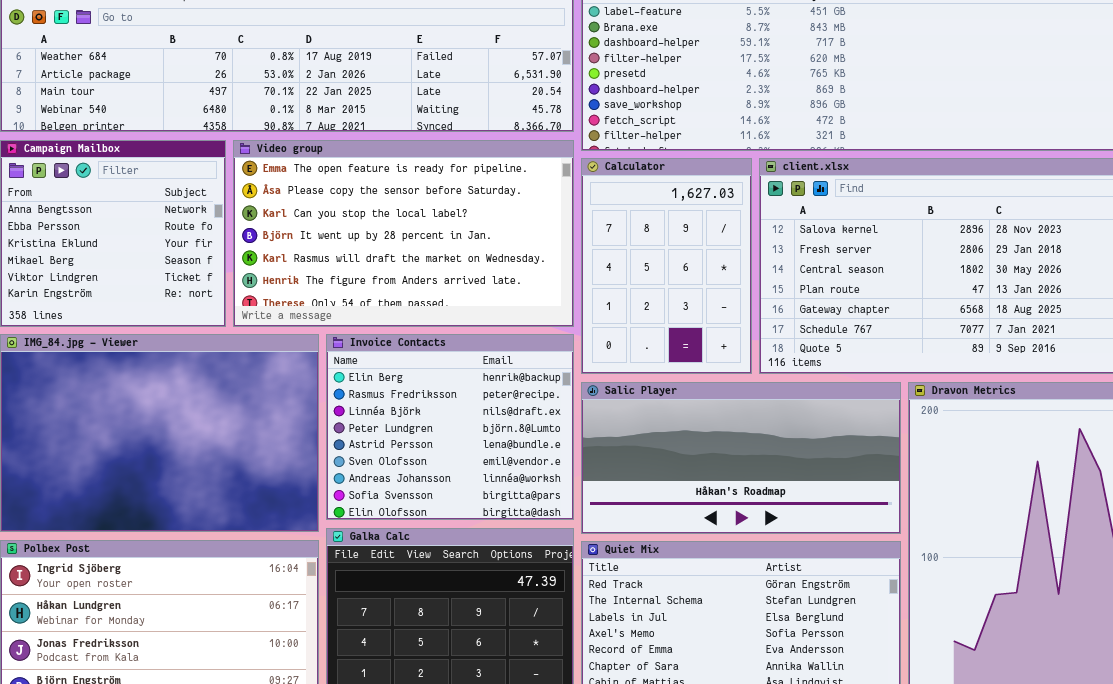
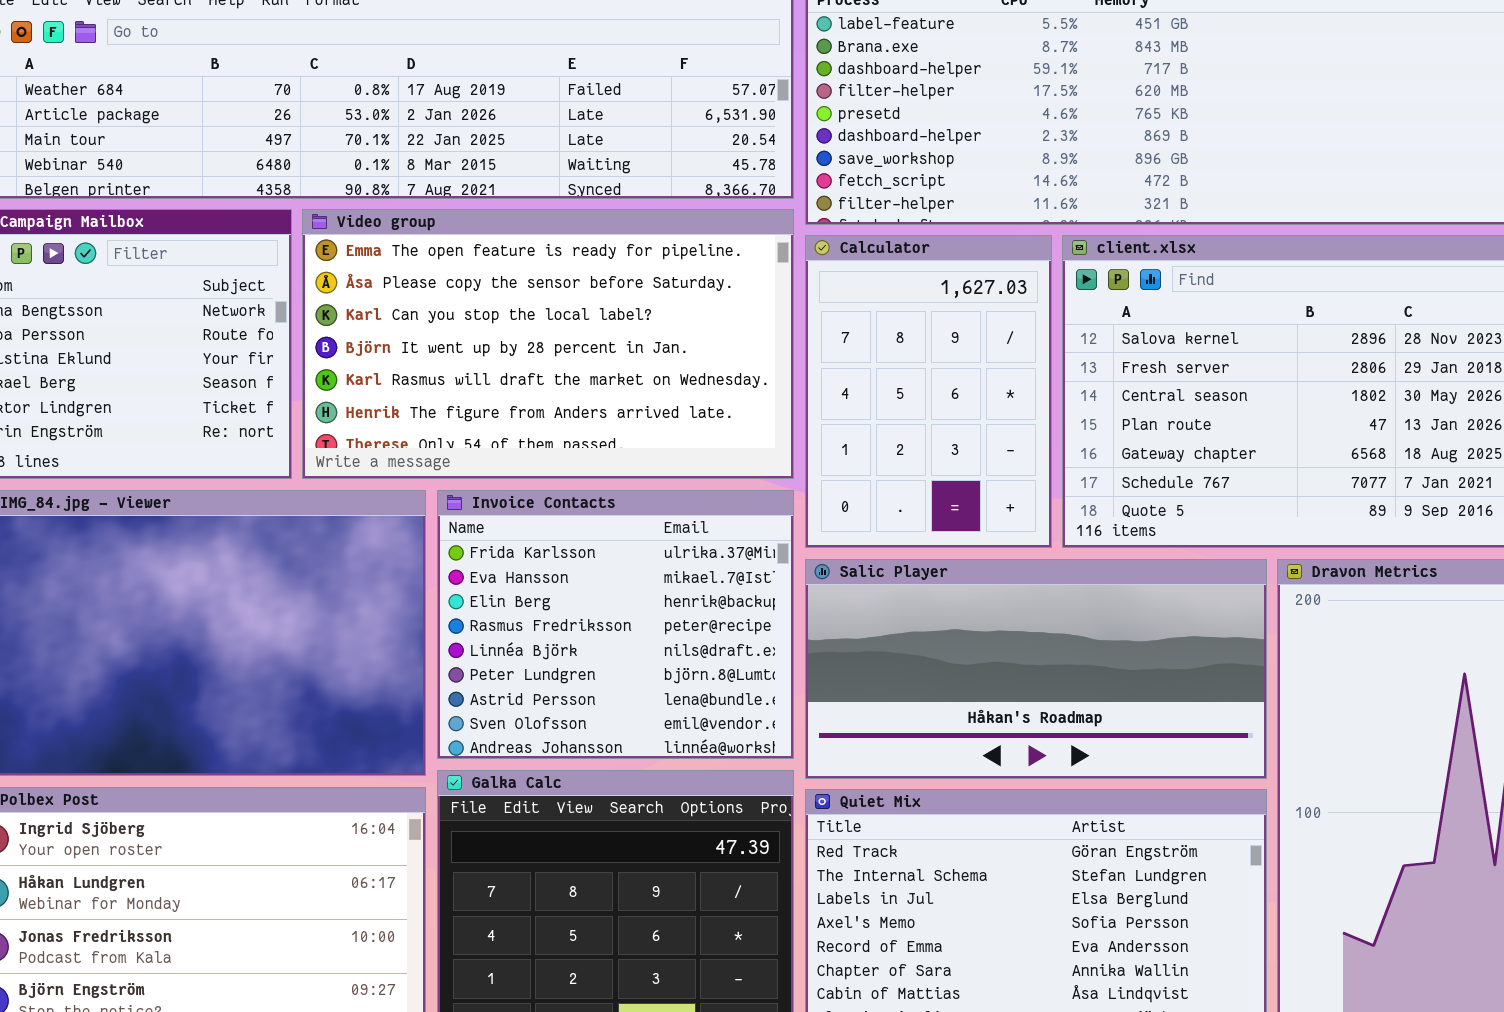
Invoice Contacts: [326,334,574,520] -> [437,490,794,759], scrolled up 2 rows

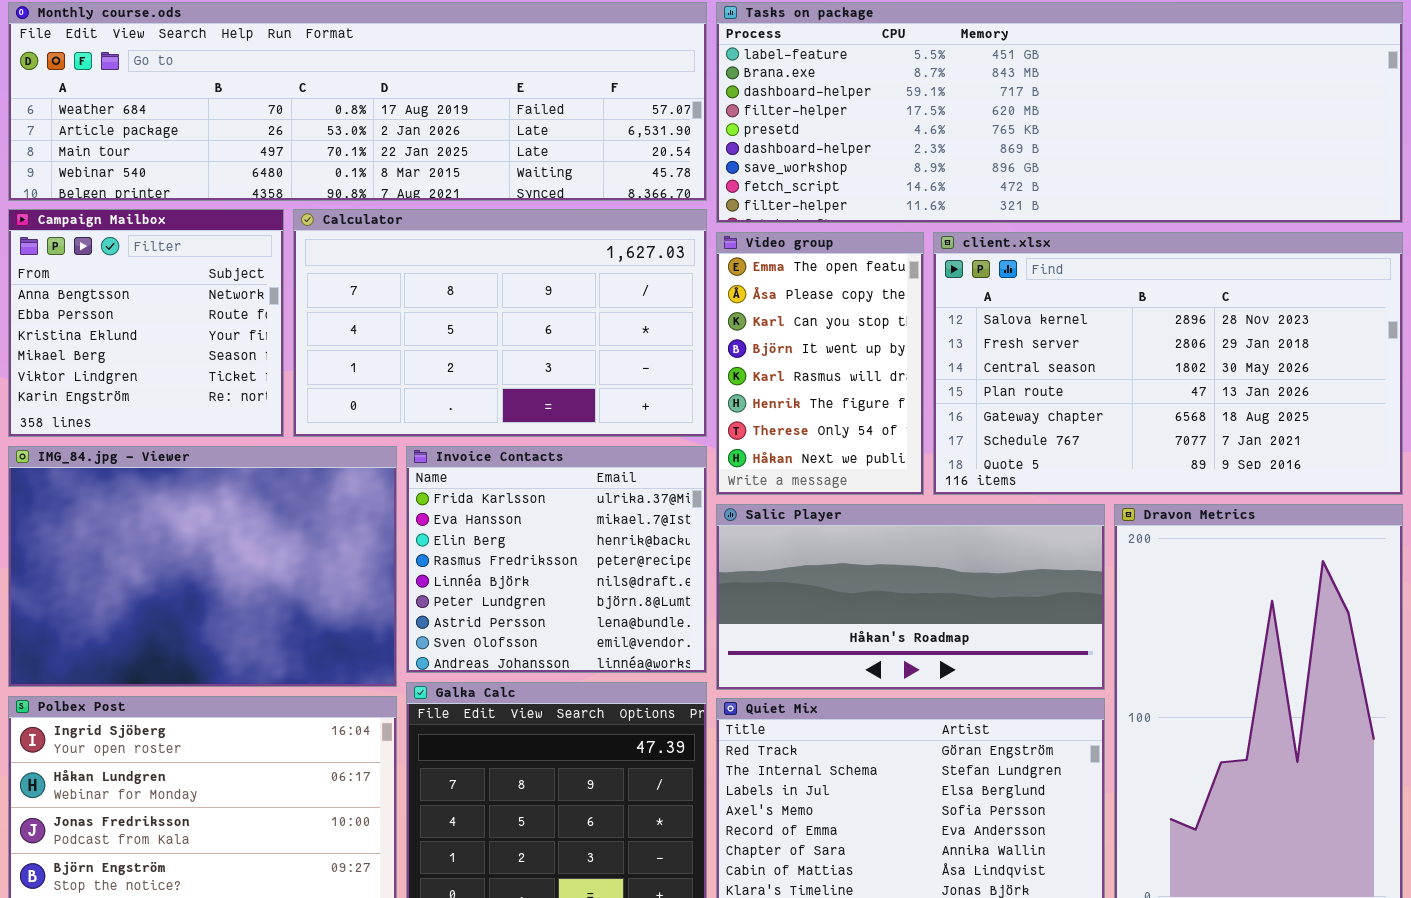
Video group: [302,209,794,479] -> [716,232,924,495], moved, resized
Calculator: [805,235,1052,548] -> [293,209,707,437], moved, resized

